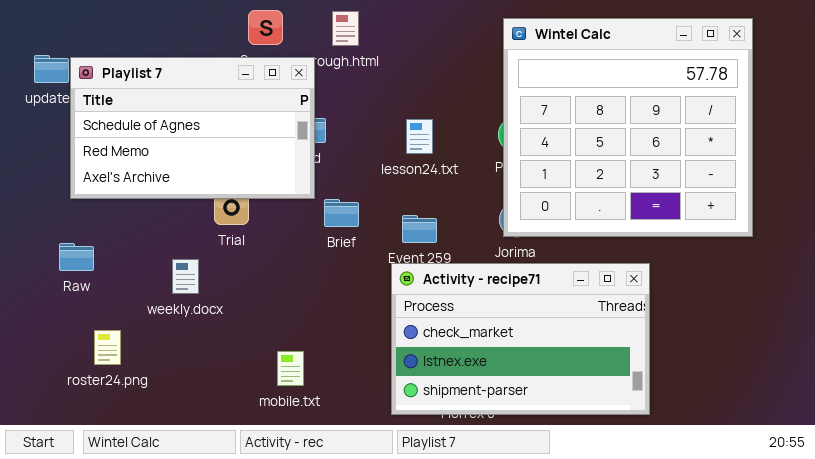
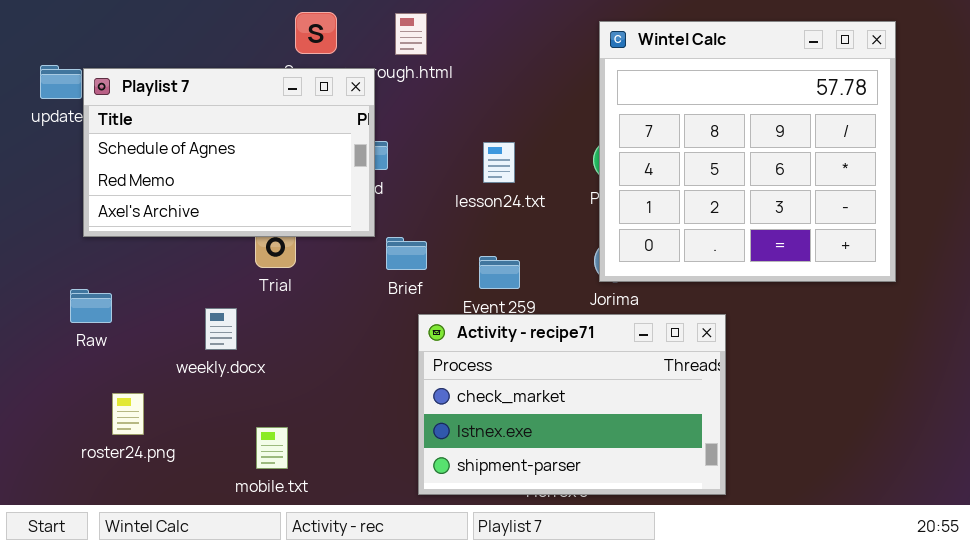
Activity - recipe71: [391,263,650,415] -> [418,314,726,495], moved
mobile.txt: [277,351,304,386] -> [256,427,288,469], moved

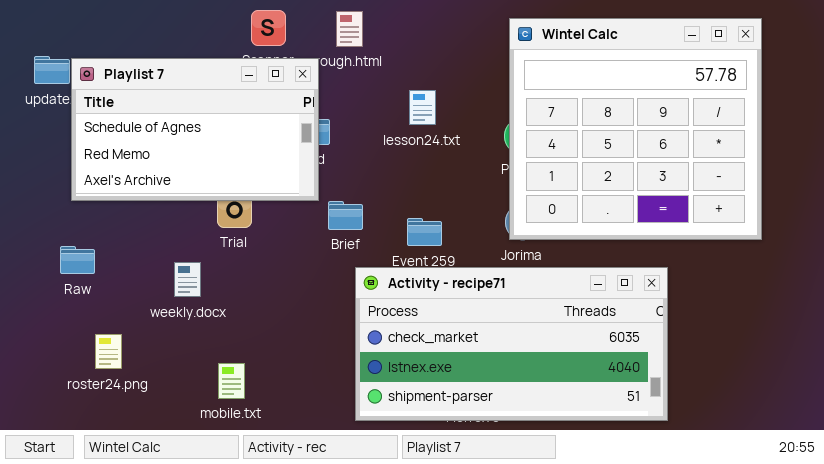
lesson24.txt: [483,142,515,183] -> [409,90,436,125], moved
Activity - recipe71: [418,314,726,495] -> [355,267,668,421], resized

